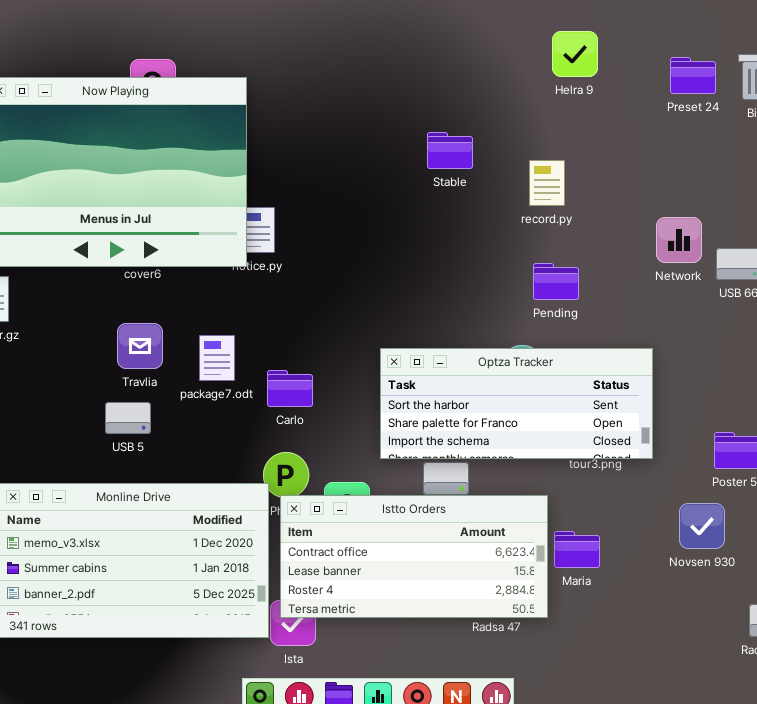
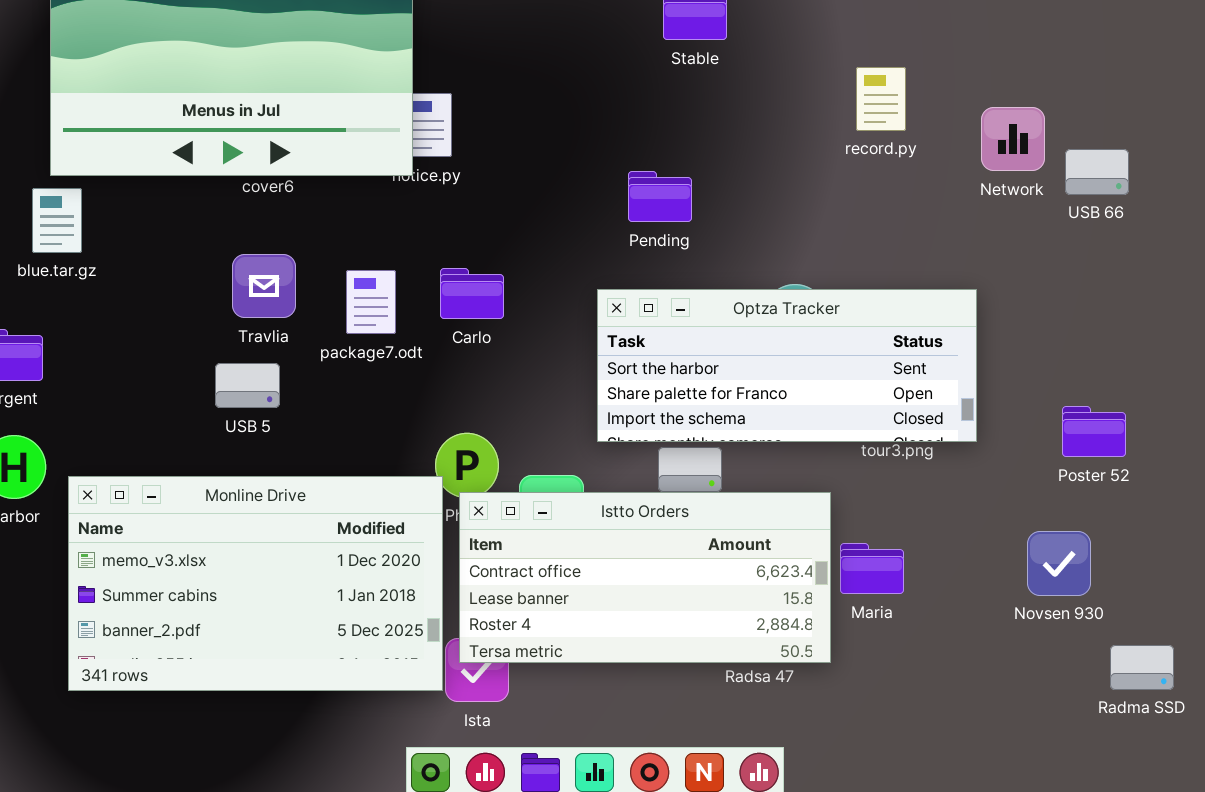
record.py: [529,160,565,206] -> [856,67,906,131], moved
Pending: [533,263,579,300] -> [628,171,692,222], moved
Carlo: [267,370,313,407] -> [440,268,504,319], moved
Novsen 930: [679,503,725,549] -> [1027,531,1091,596], moved

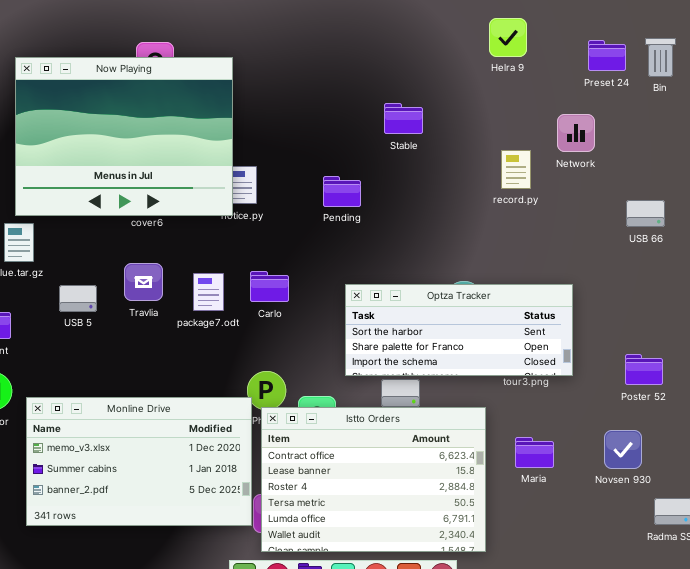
Network: [981,107,1045,171] -> [557,114,595,152], moved
Pending: [628,171,692,222] -> [323,176,361,207], moved
USB 5: [215,363,280,408] -> [59,285,97,312], moved
Istto Orders: [459,492,831,663] -> [261,407,486,552], resized
Maria: [840,543,904,594] -> [515,437,554,468], moved

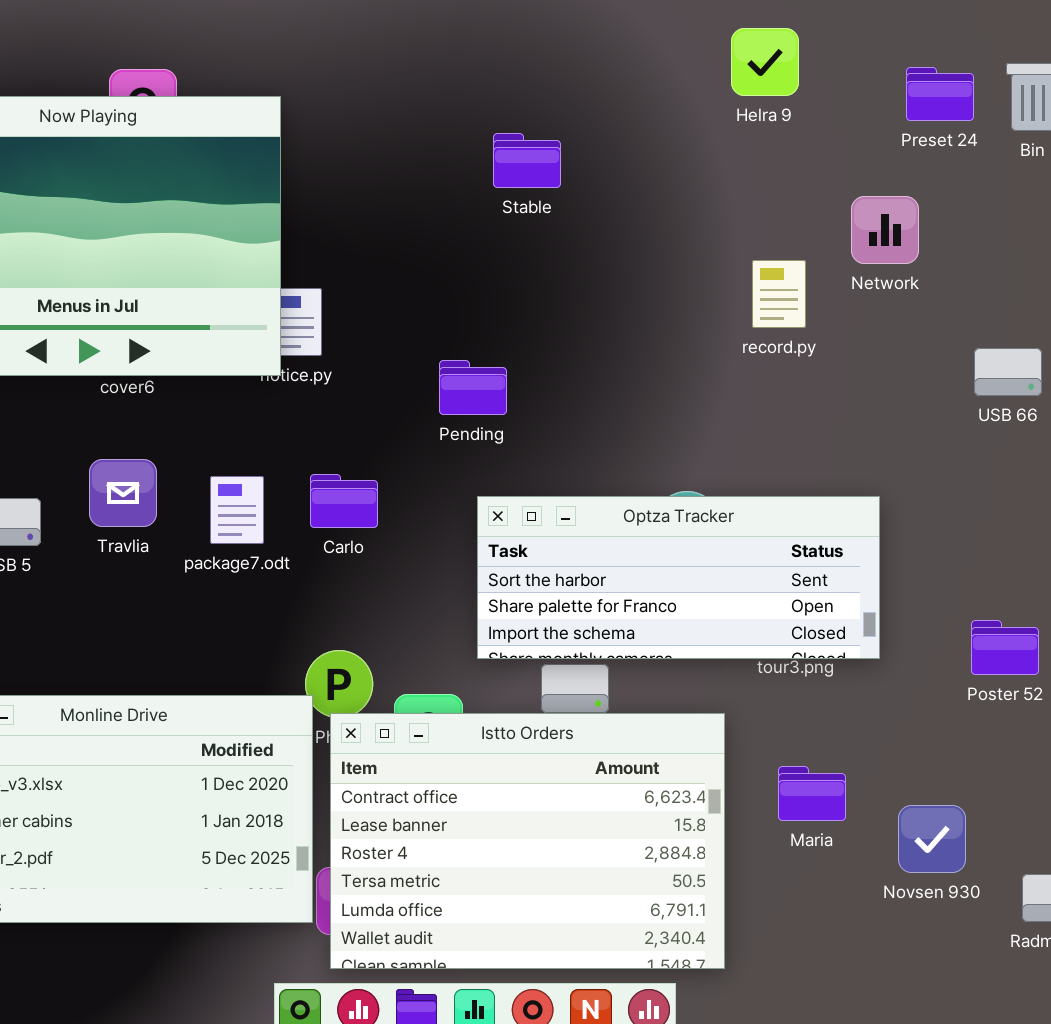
Stable: [384,103,423,134] -> [493,133,561,188], moved
Pending: [323,176,361,207] -> [439,360,507,415], moved
Novsen 930: [604,430,642,469] -> [898,805,966,873], moved

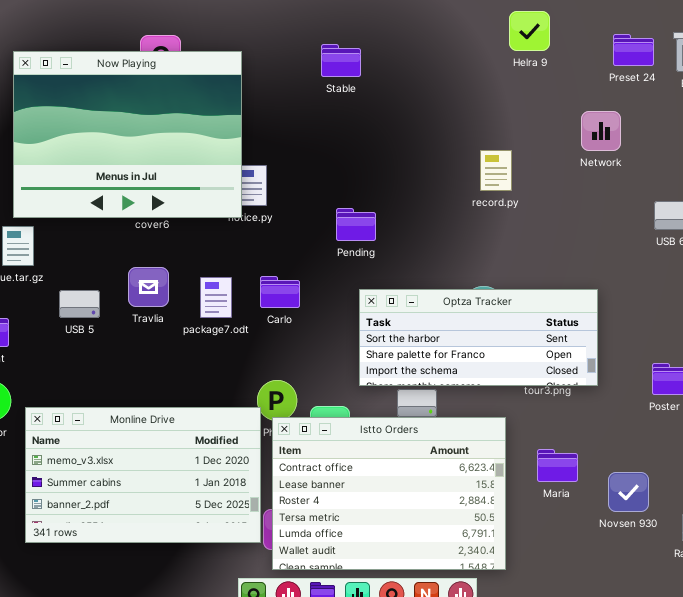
Stable: [493,133,561,188] -> [321,44,361,77], moved
record.py: [752,260,806,328] -> [480,150,512,191], moved

